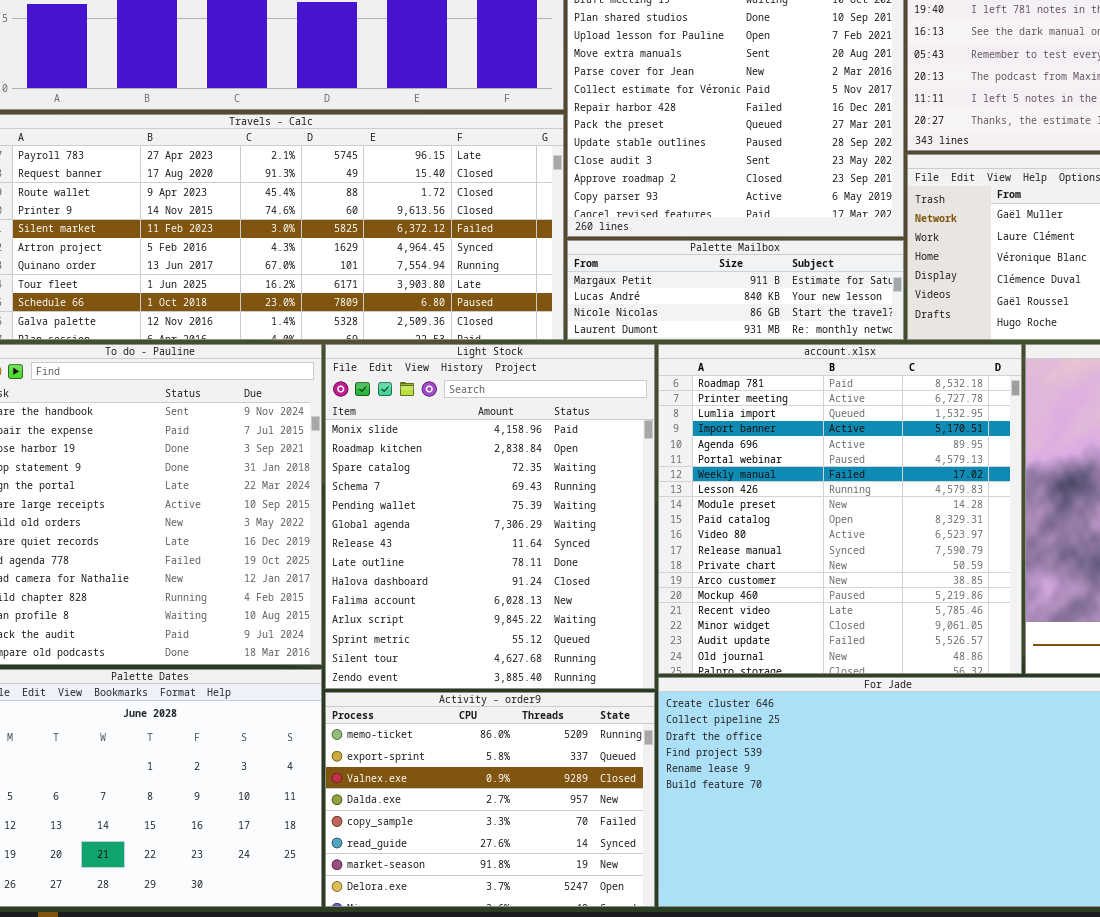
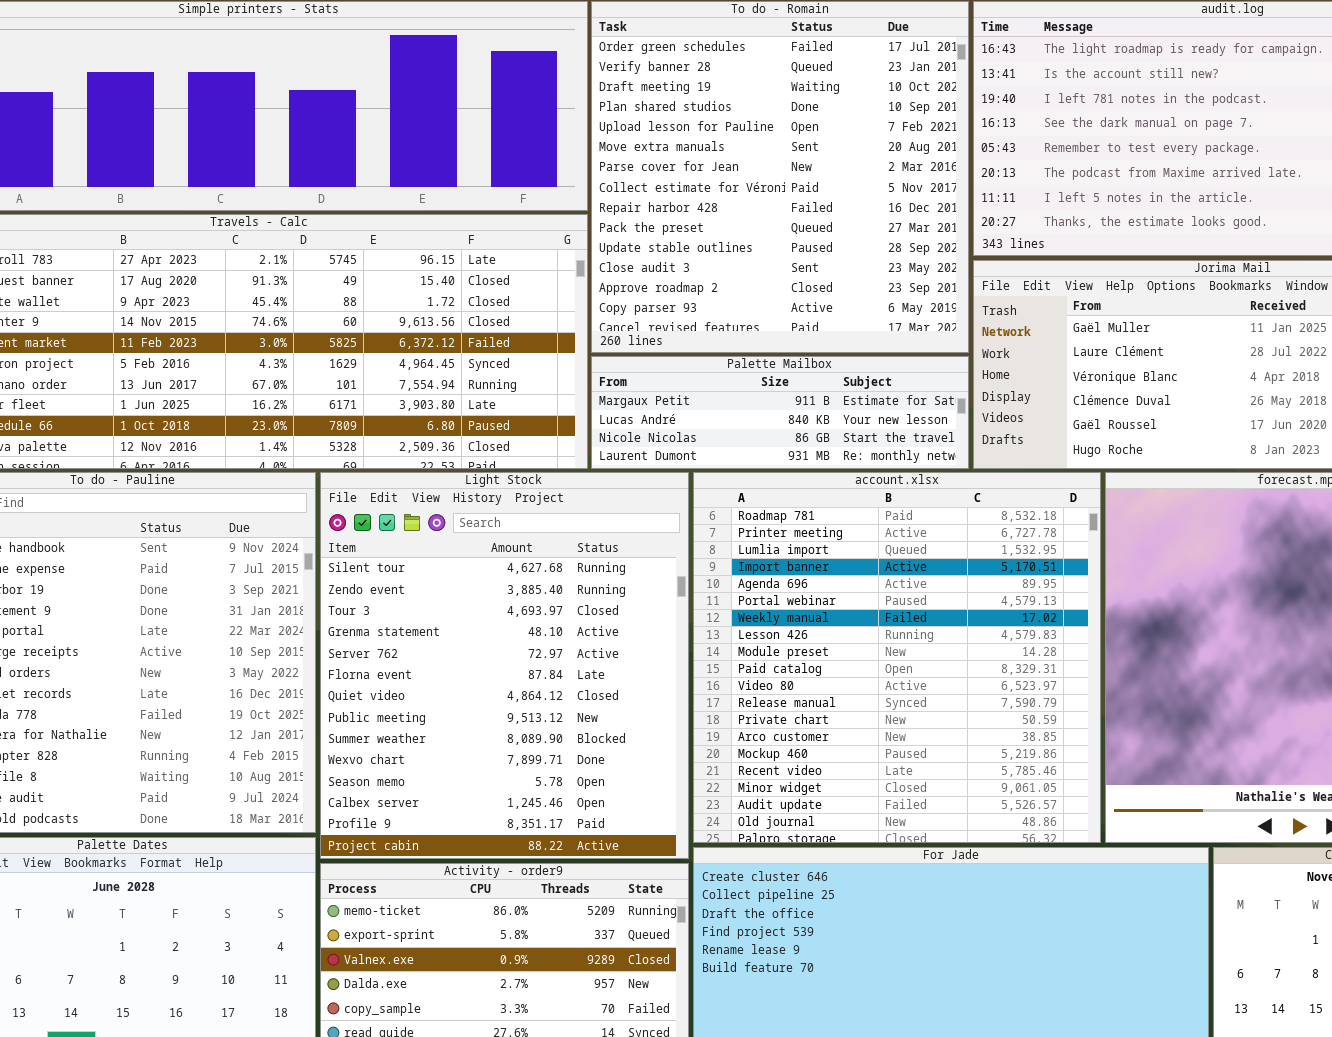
Light Stock: [325,344,655,689] -> [320,472,689,859], scrolled down 12 rows

